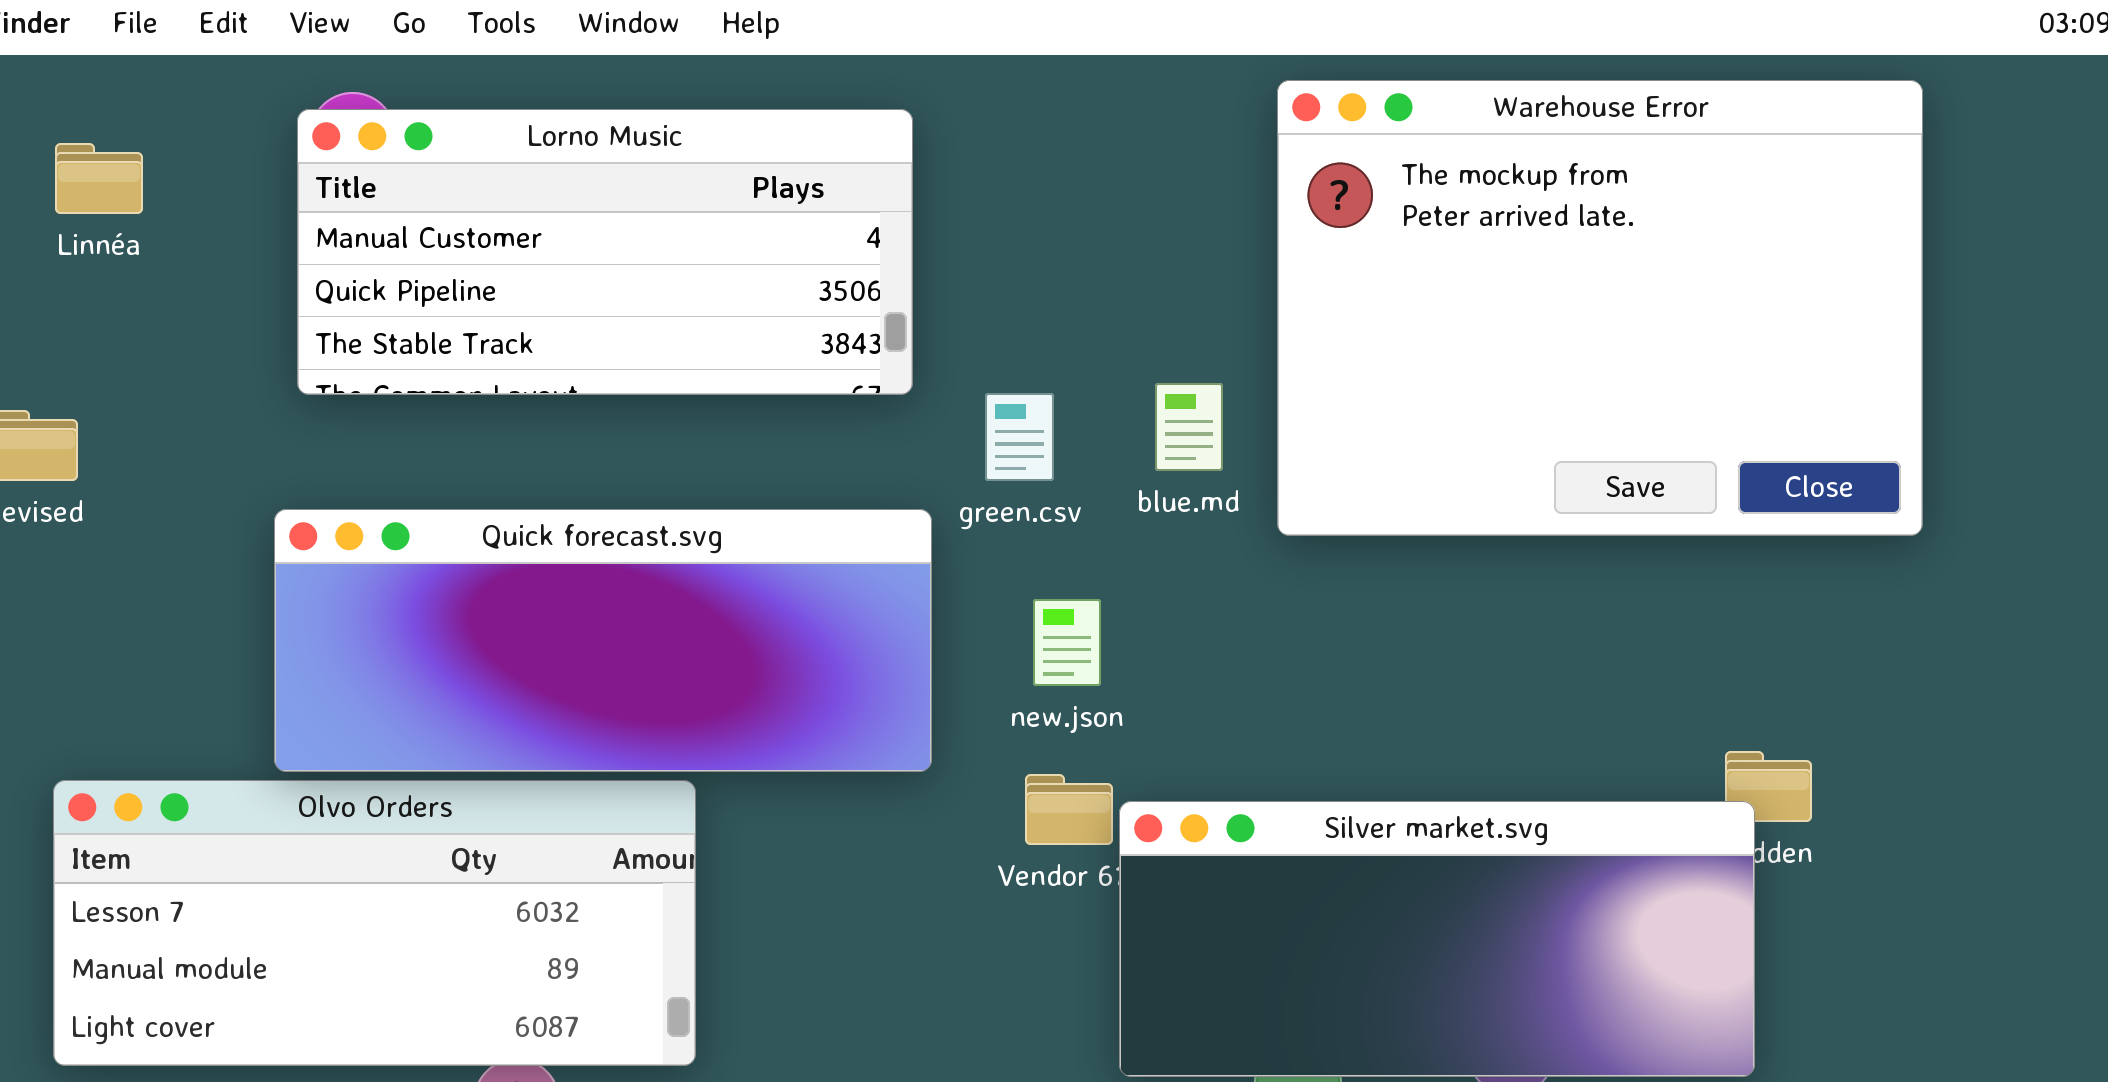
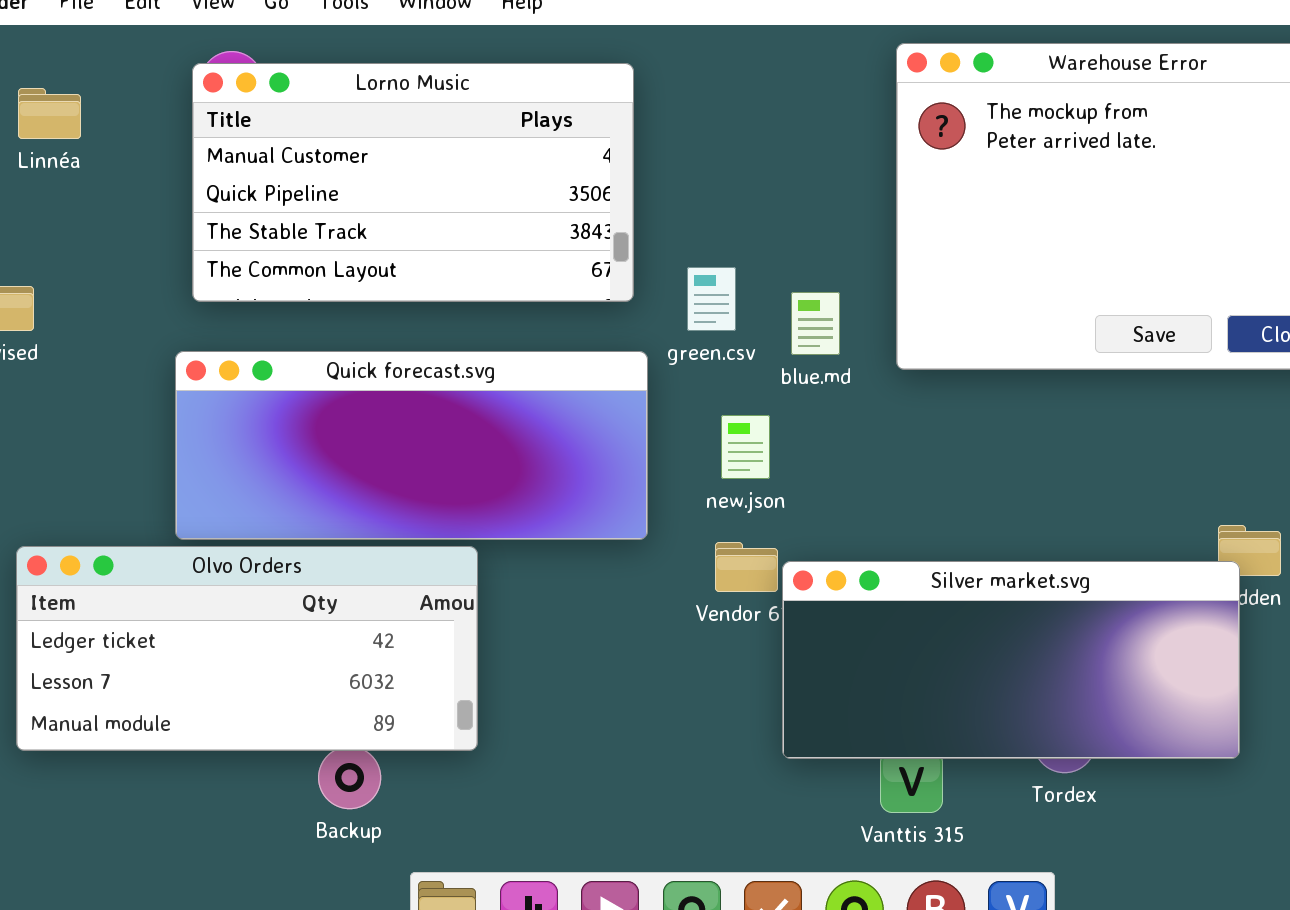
Lorno Music: [297,109,913,395] -> [192,63,634,302], resized
blue.md: [1155,383,1223,471] -> [791,292,840,355], moved
Olvo Orders: [53,780,696,1066] -> [16,546,478,751], scrolled up 1 row

